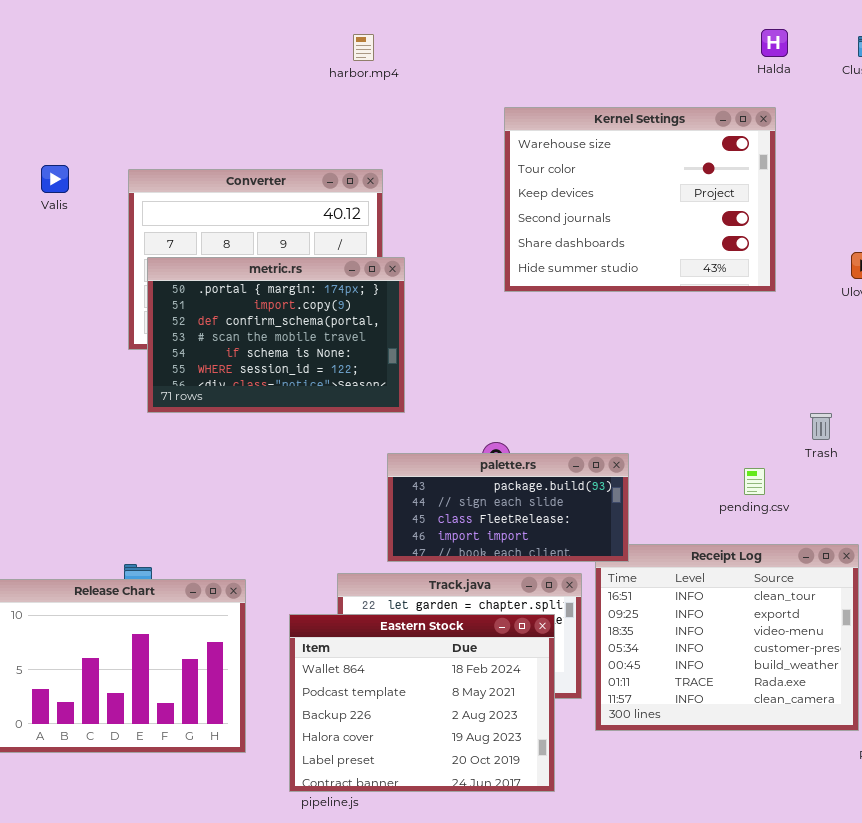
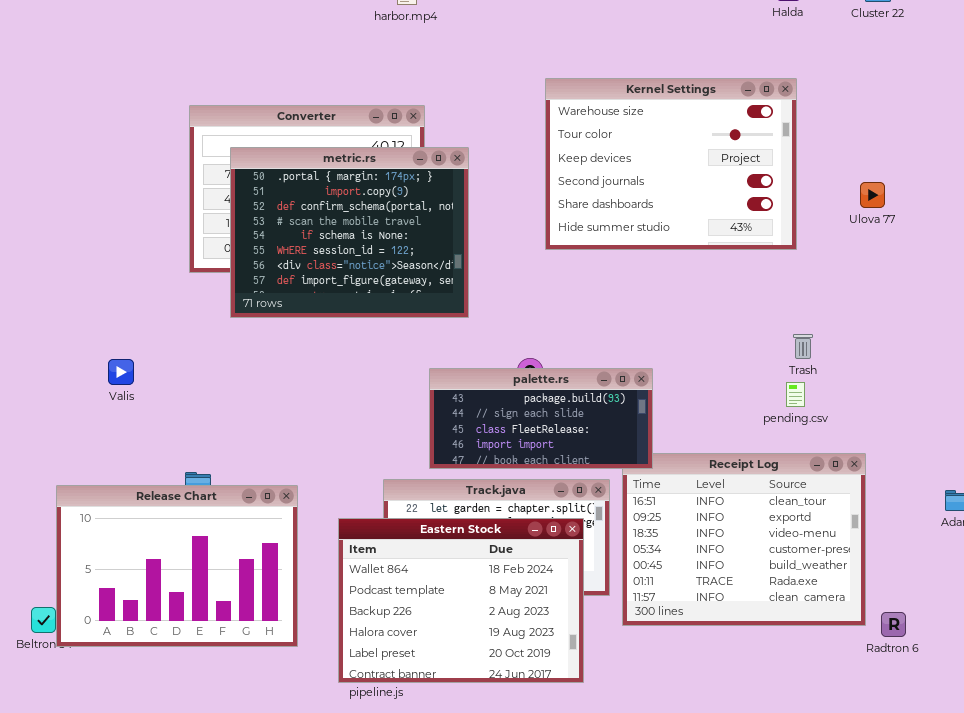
Kernel Settings: [504,107,776,292] -> [545,78,797,250], moved
Valis: [41,165,69,193] -> [108,359,134,385], moved
metric.rs: [147,257,405,413] -> [230,147,469,318], moved, resized
Trash: [810,413,832,440] -> [793,334,813,359], moved
pending.csv: [744,468,765,495] -> [786,382,805,407], moved

